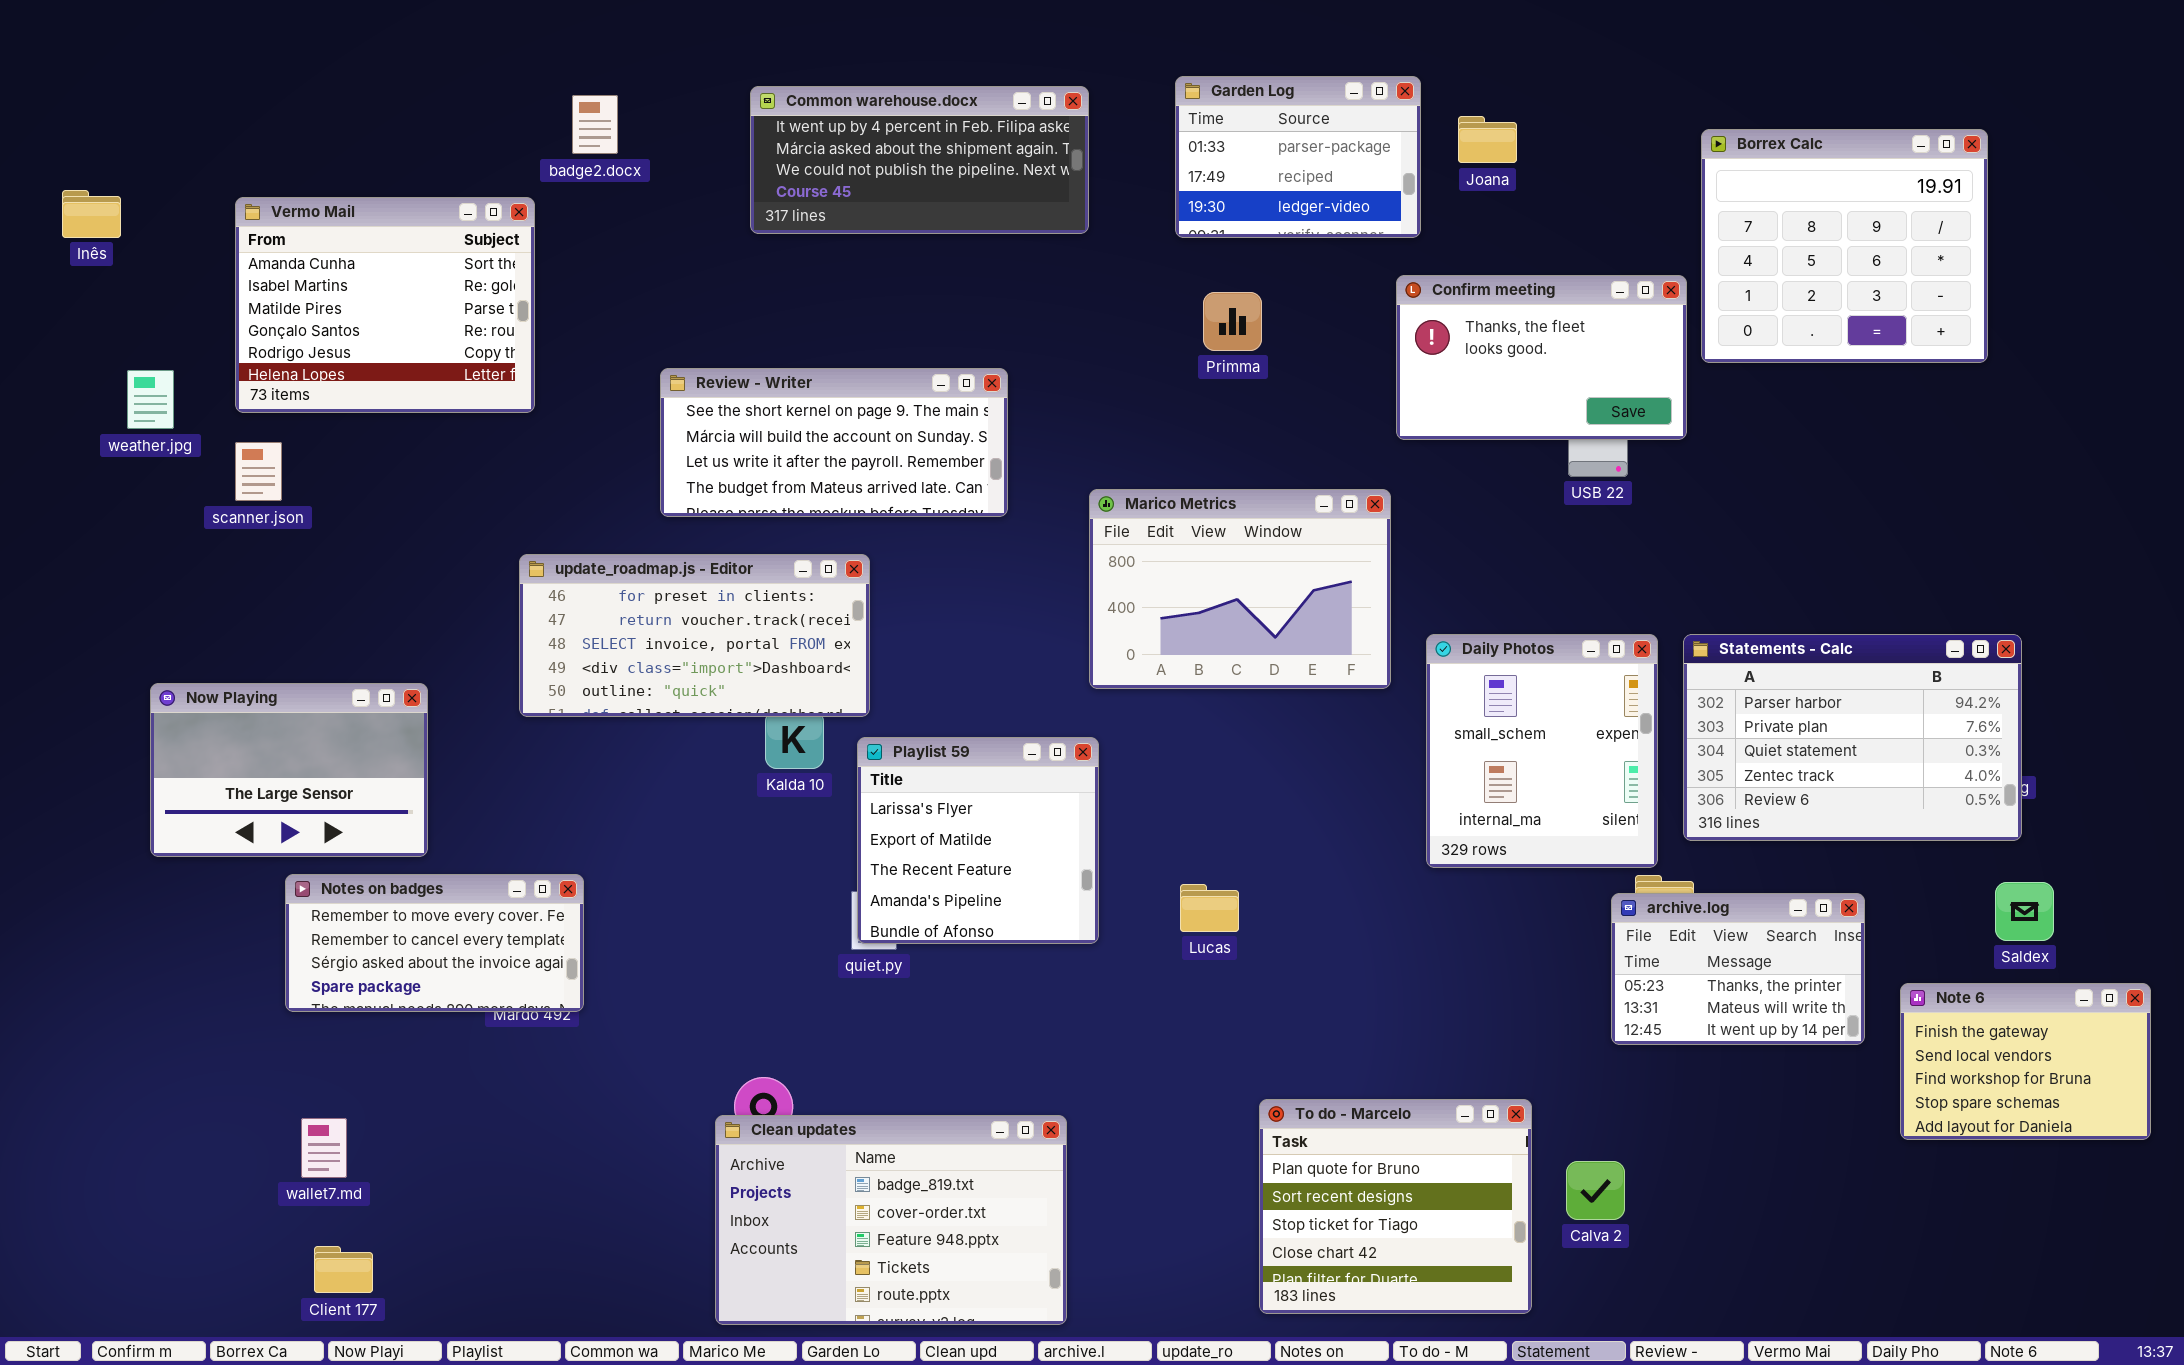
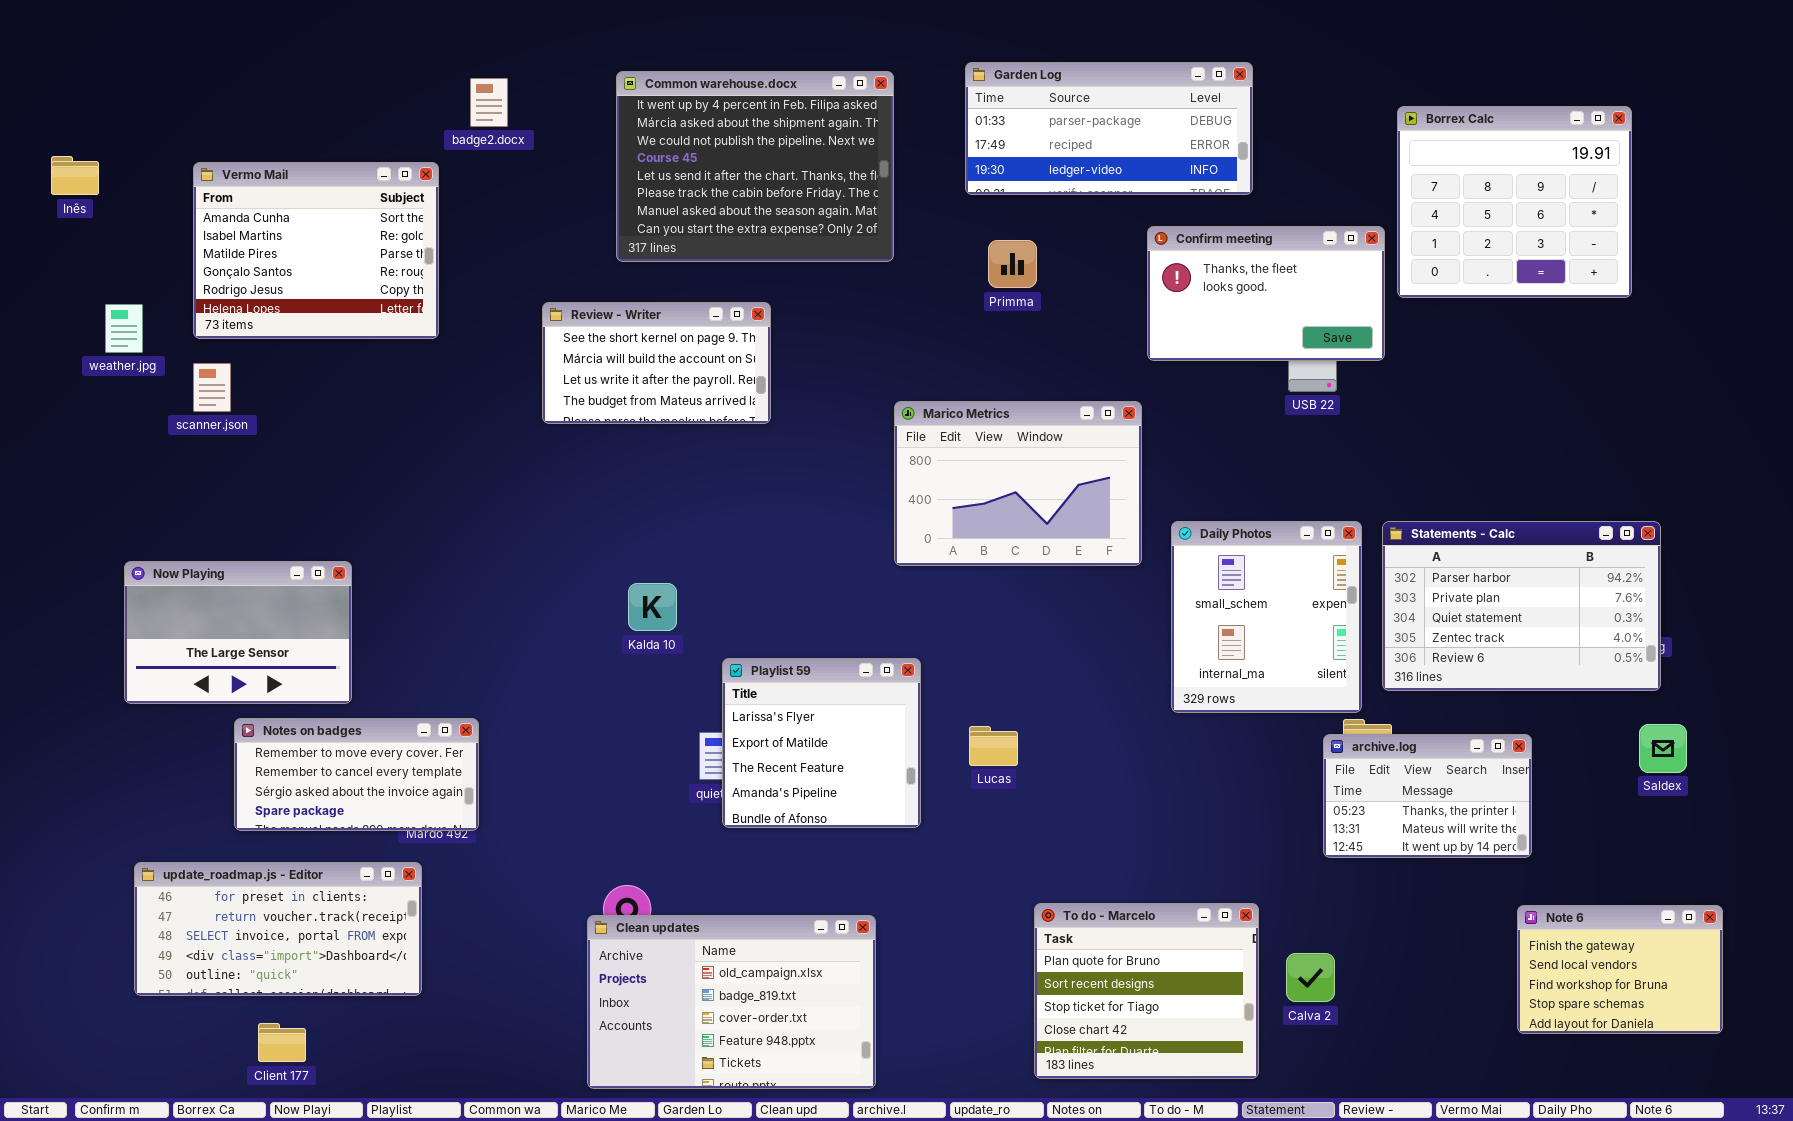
Garden Log: [1175,76,1421,238] -> [965,62,1253,195], resized
Common warehouse.docx: [750,86,1089,234] -> [616,71,894,262], resized
Review - Writer: [660,368,1008,517] -> [542,302,771,424], resized
update_roadmap.js - Editor: [519,554,870,717] -> [134,862,422,996], moved
Playlist 59: [857,737,1099,944] -> [722,658,921,828], moved
Note 6: [1900,983,2151,1140] -> [1517,905,1723,1034], moved
Clean updates: [715,1115,1067,1325] -> [587,915,876,1089], scrolled up 1 row

